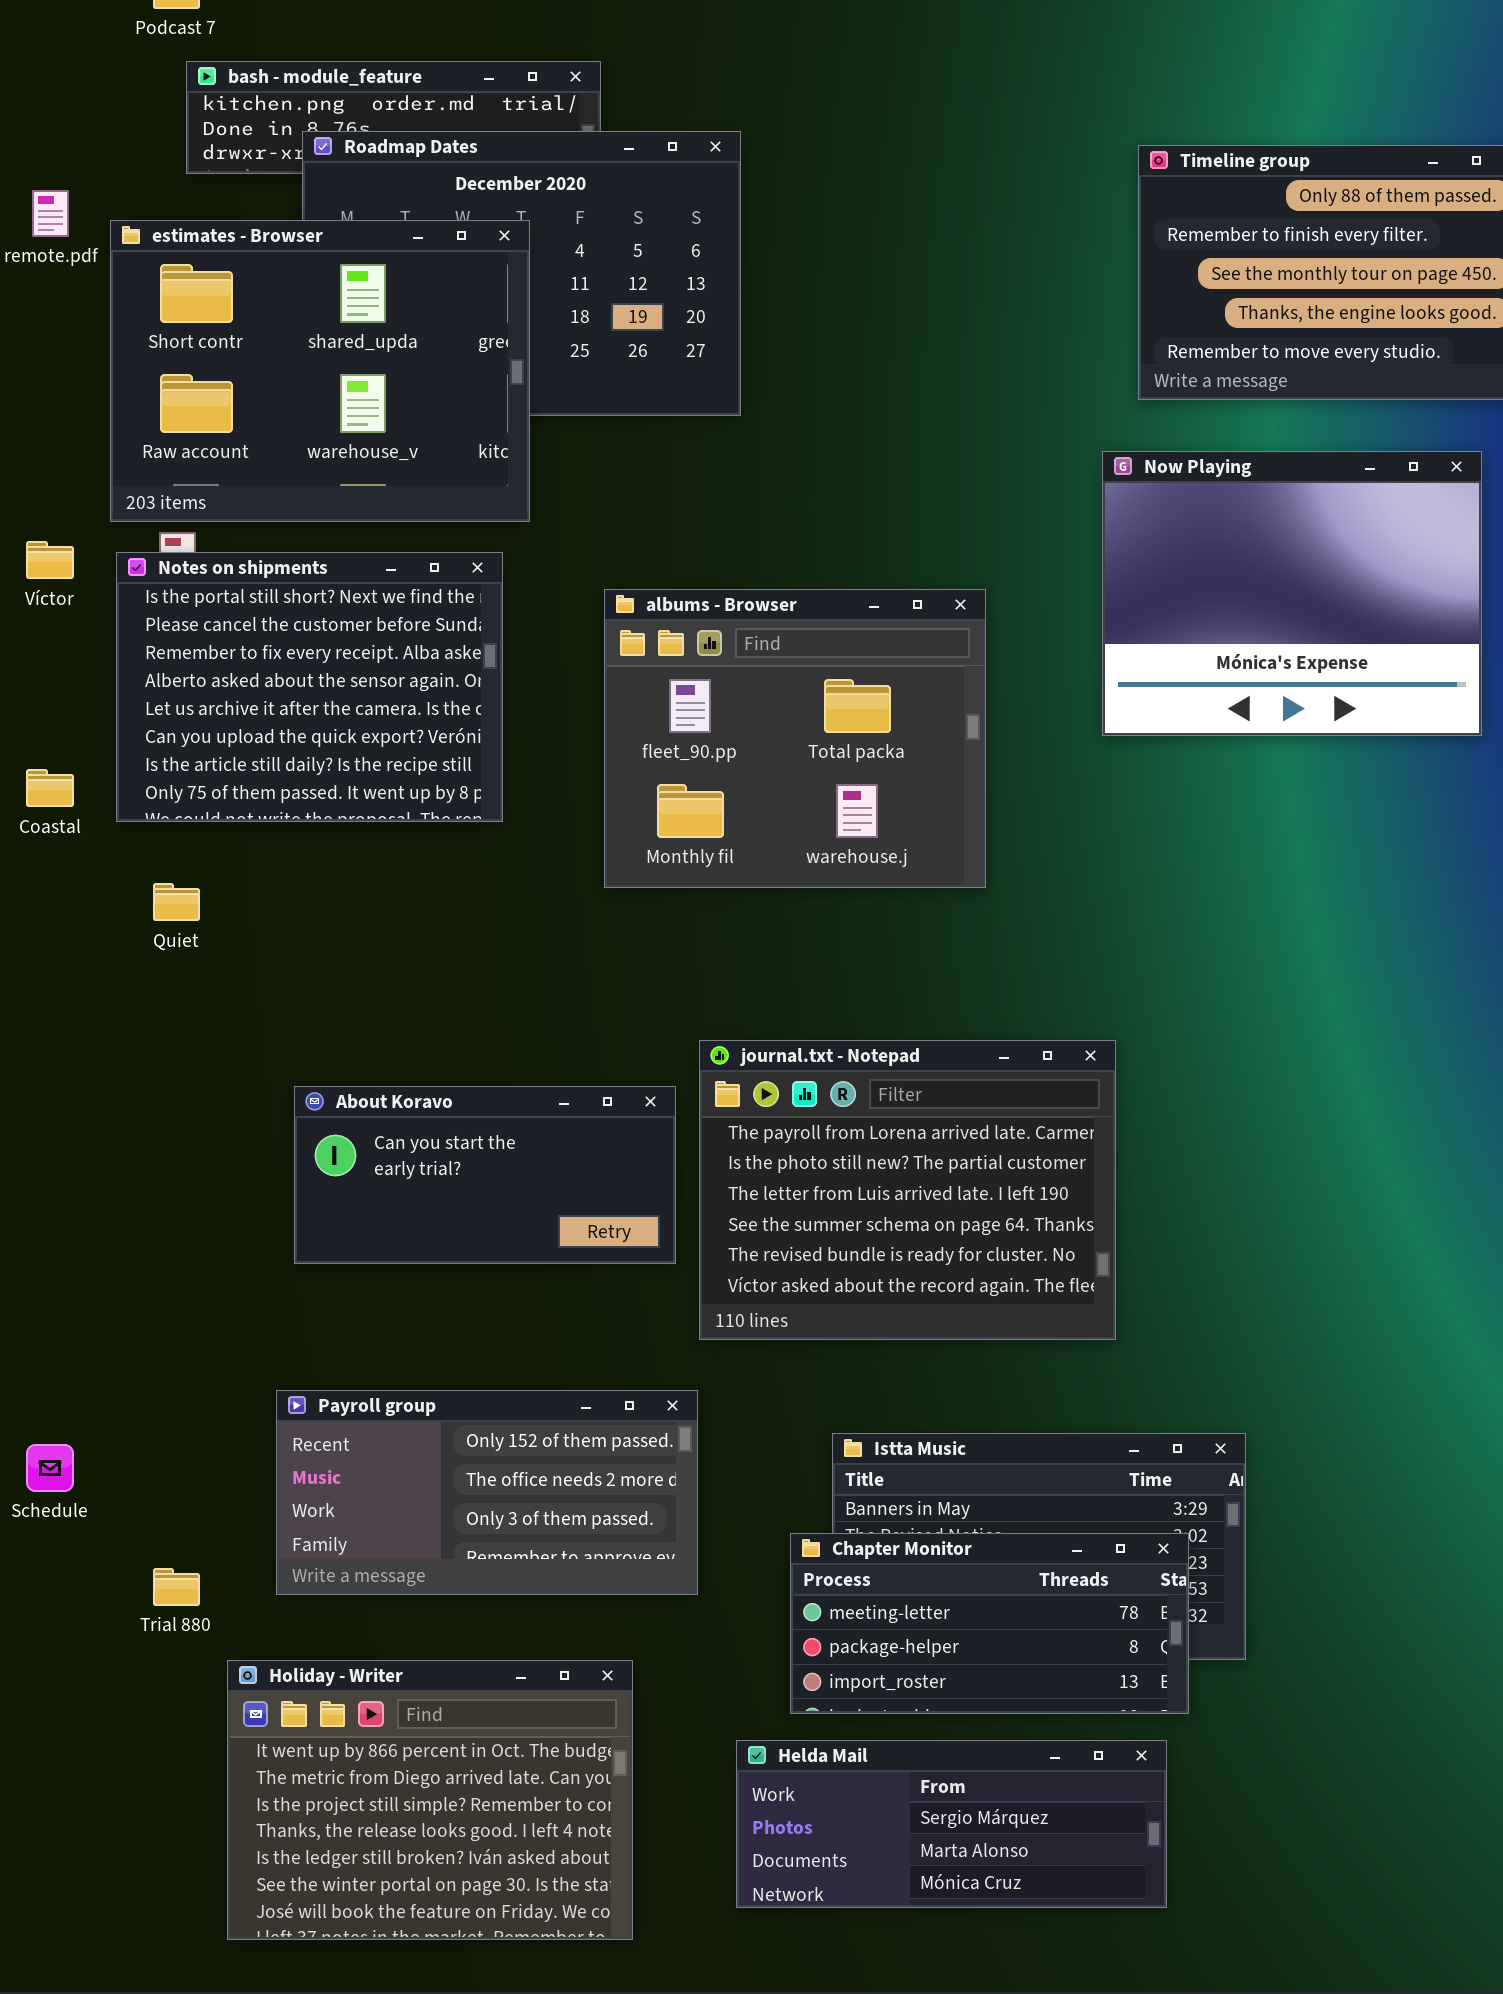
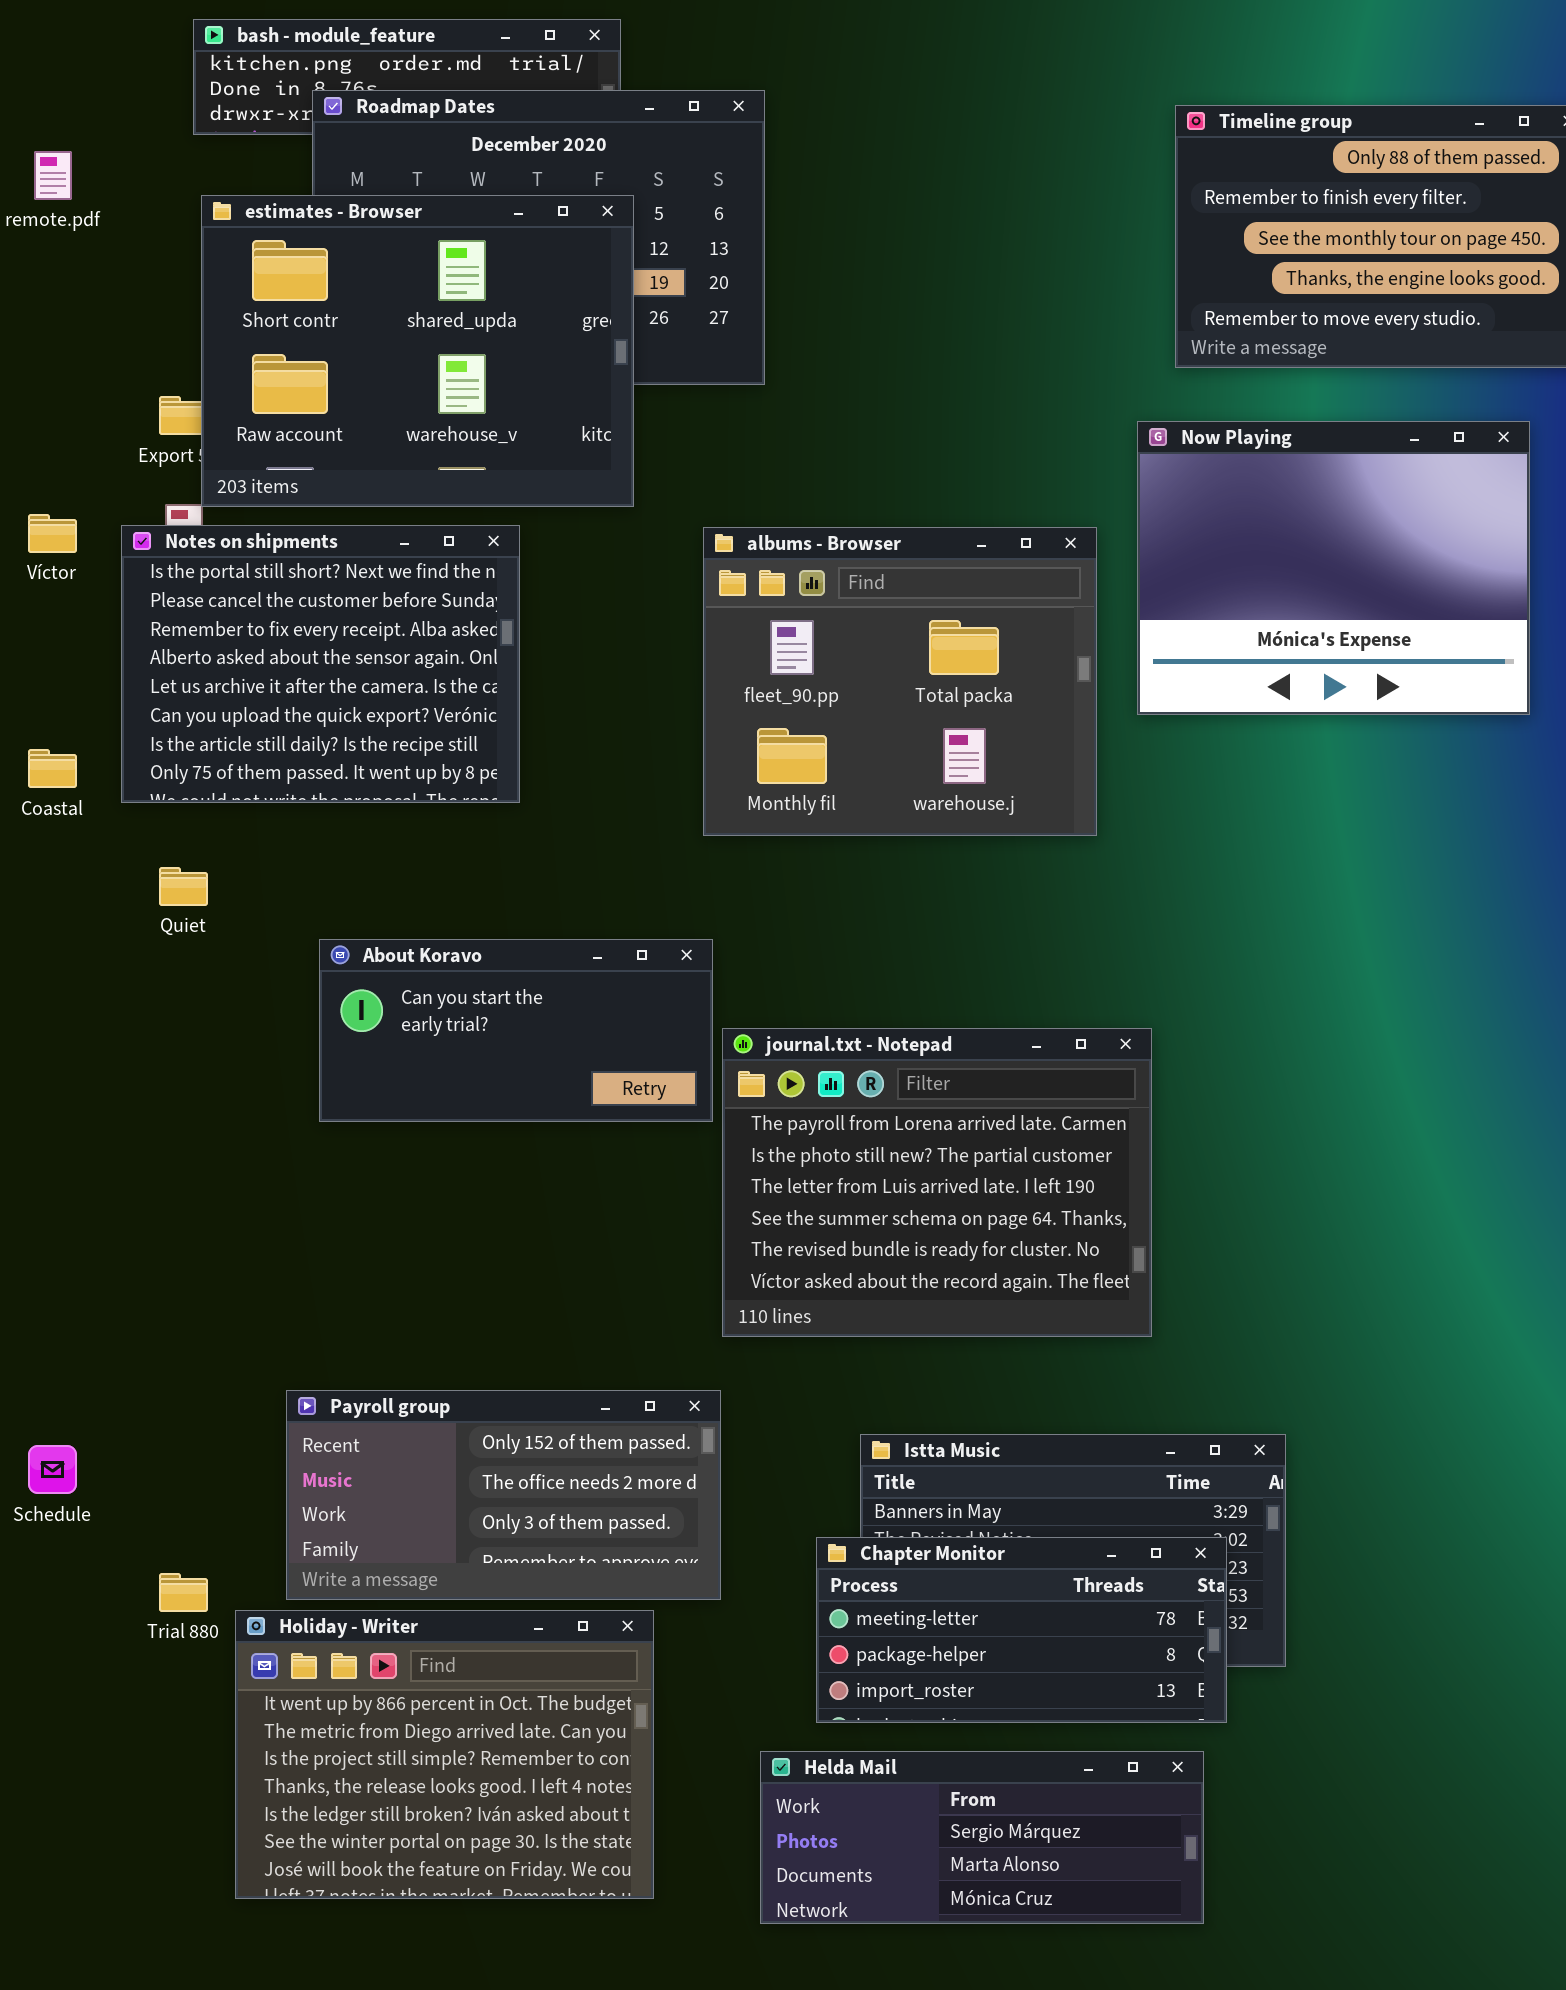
estimates - Browser: [110,220,530,522] -> [201,195,634,507], moved
albums - Browser: [604,589,986,888] -> [703,527,1097,836], moved
About Koravo: [294,1086,676,1264] -> [319,939,713,1122], moved
Holiday - Writer: [227,1660,633,1940] -> [235,1610,654,1899], moved

